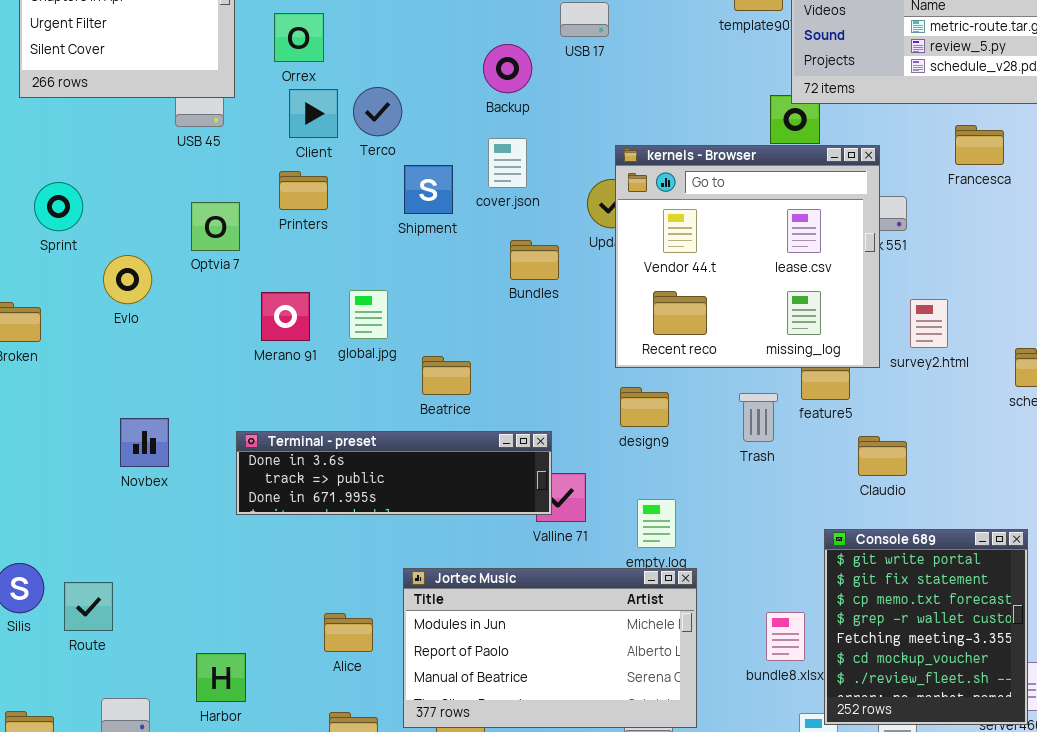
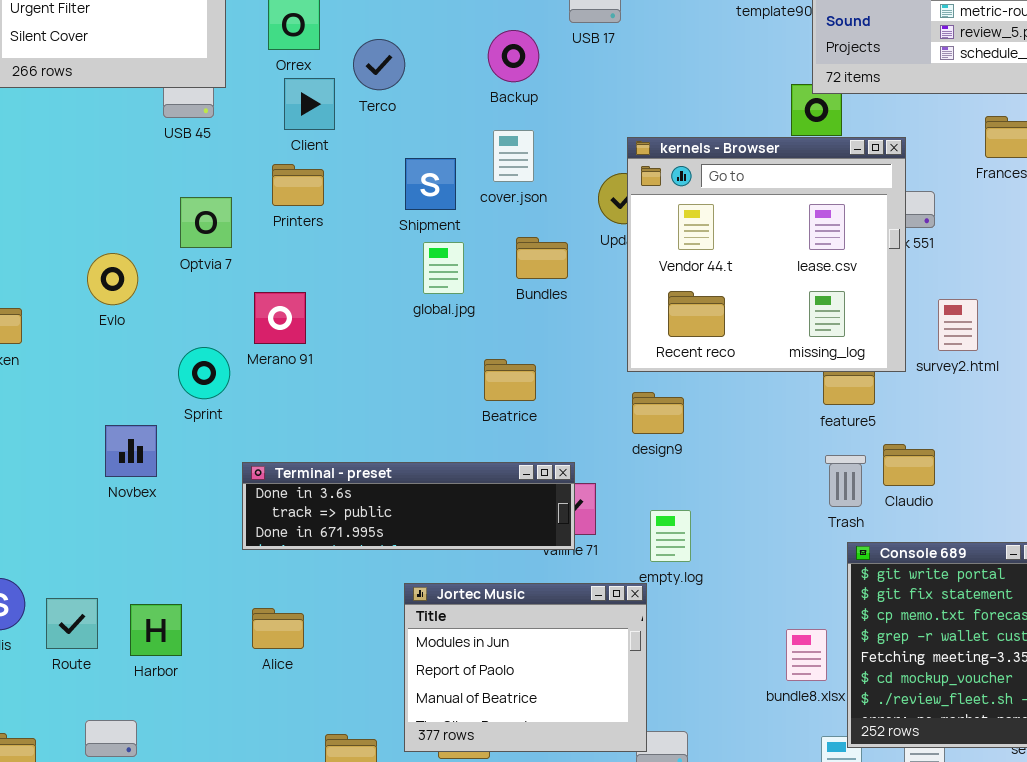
Terco: [353,87,402,136] -> [353,39,405,90], moved
Sprint: [34,182,83,231] -> [178,347,230,399], moved
global.jpg: [349,290,388,339] -> [423,242,464,294], moved
Beatrice: [422,356,471,395] -> [484,359,536,401], moved
Trash: [739,393,778,442] -> [825,455,866,507], moved
Terminal - preset: [236,431,552,515] -> [242,462,575,550], moved
Jortec Music: [403,568,697,728] -> [404,583,647,752], resized
Alice: [324,613,373,652] -> [252,608,304,649], moved
Harbor: [196,653,246,702] -> [130,604,182,656], moved

